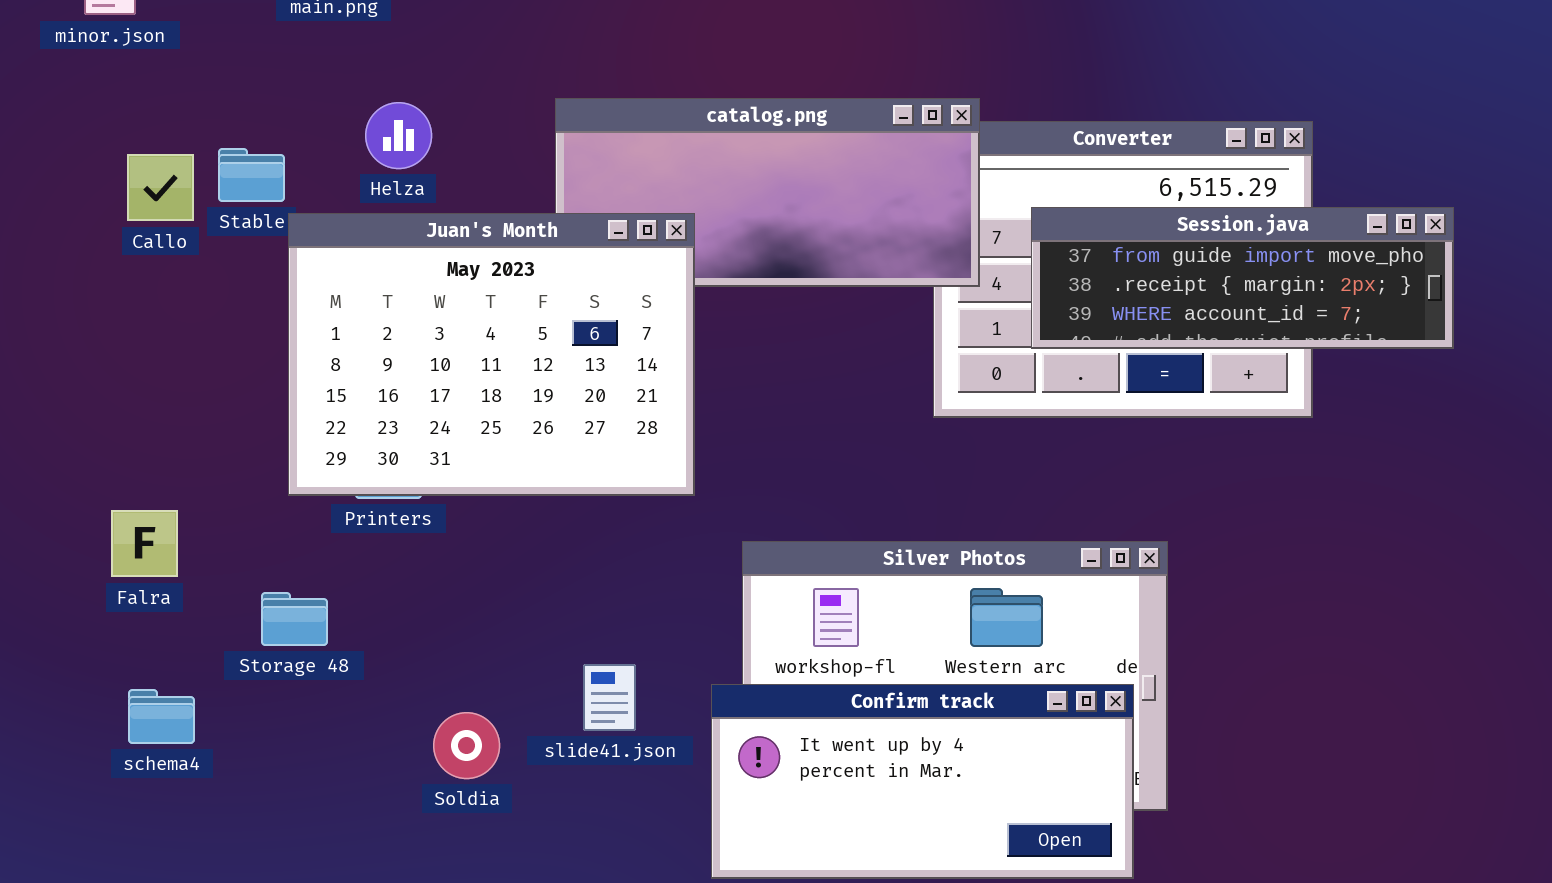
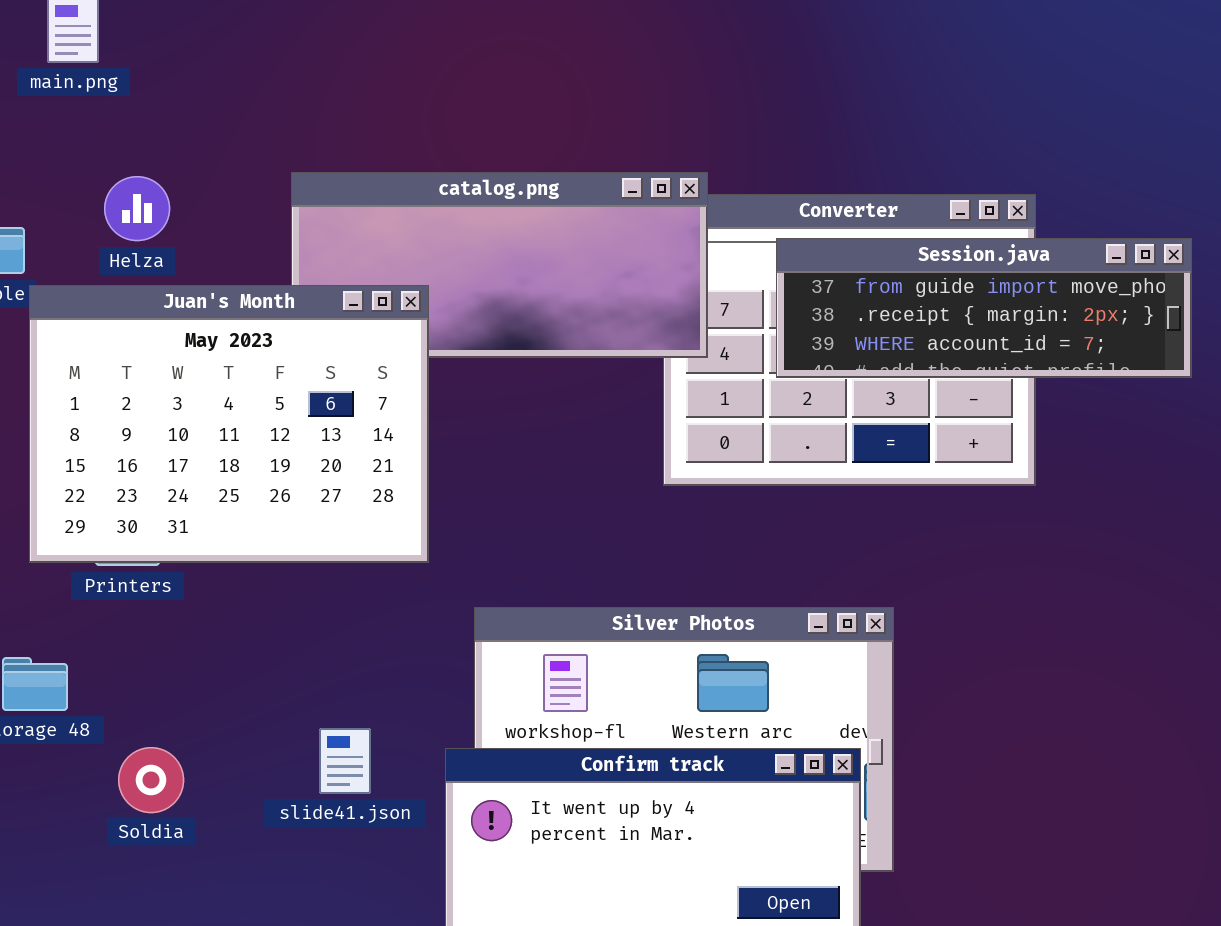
Session.java: [1031,207,1454,349] -> [776,238,1192,378], moved
Soldia: [433,712,500,779] -> [118,747,184,813], moved

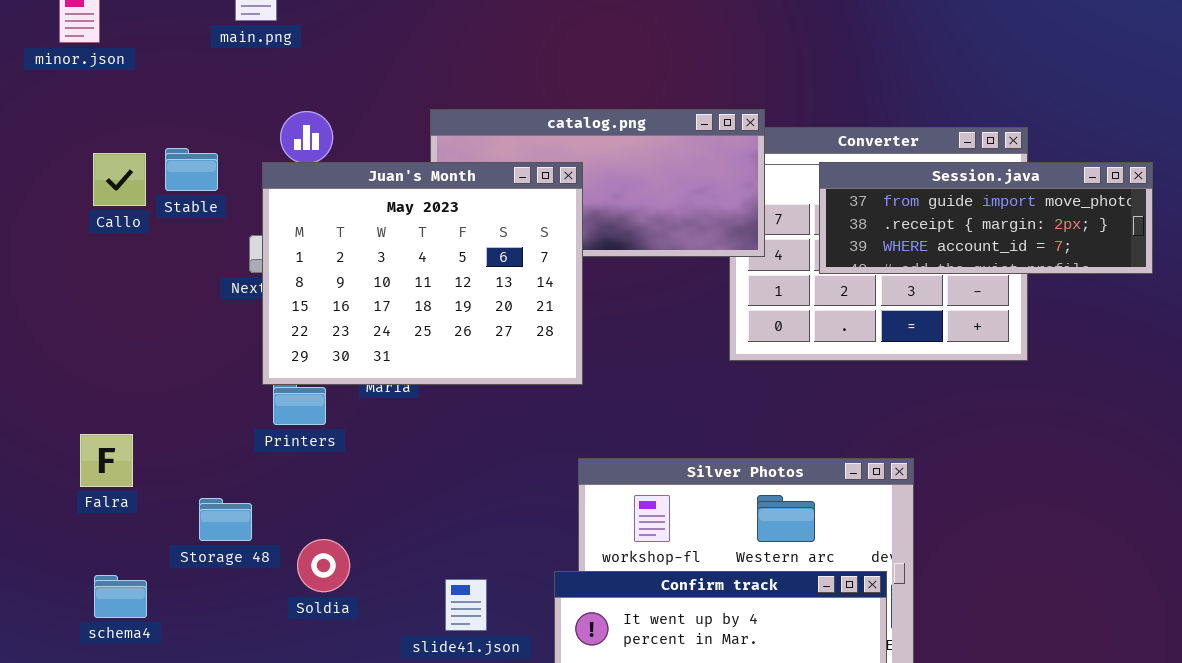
Juan's Month: [29,285,429,563] -> [262,162,583,385], moved
slide41.json: [319,728,371,794] -> [445,579,487,631], moved
Soldia: [118,747,184,813] -> [297,539,350,592], moved

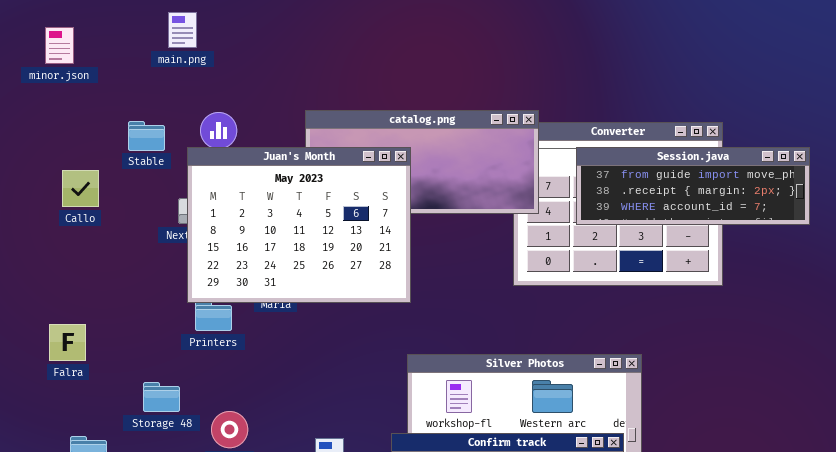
Stable: [165,148,218,191] -> [128,121,165,151], moved
Callo: [93,153,146,206] -> [62,170,99,207], moved
Falra: [80,434,133,487] -> [49,324,86,361], moved

